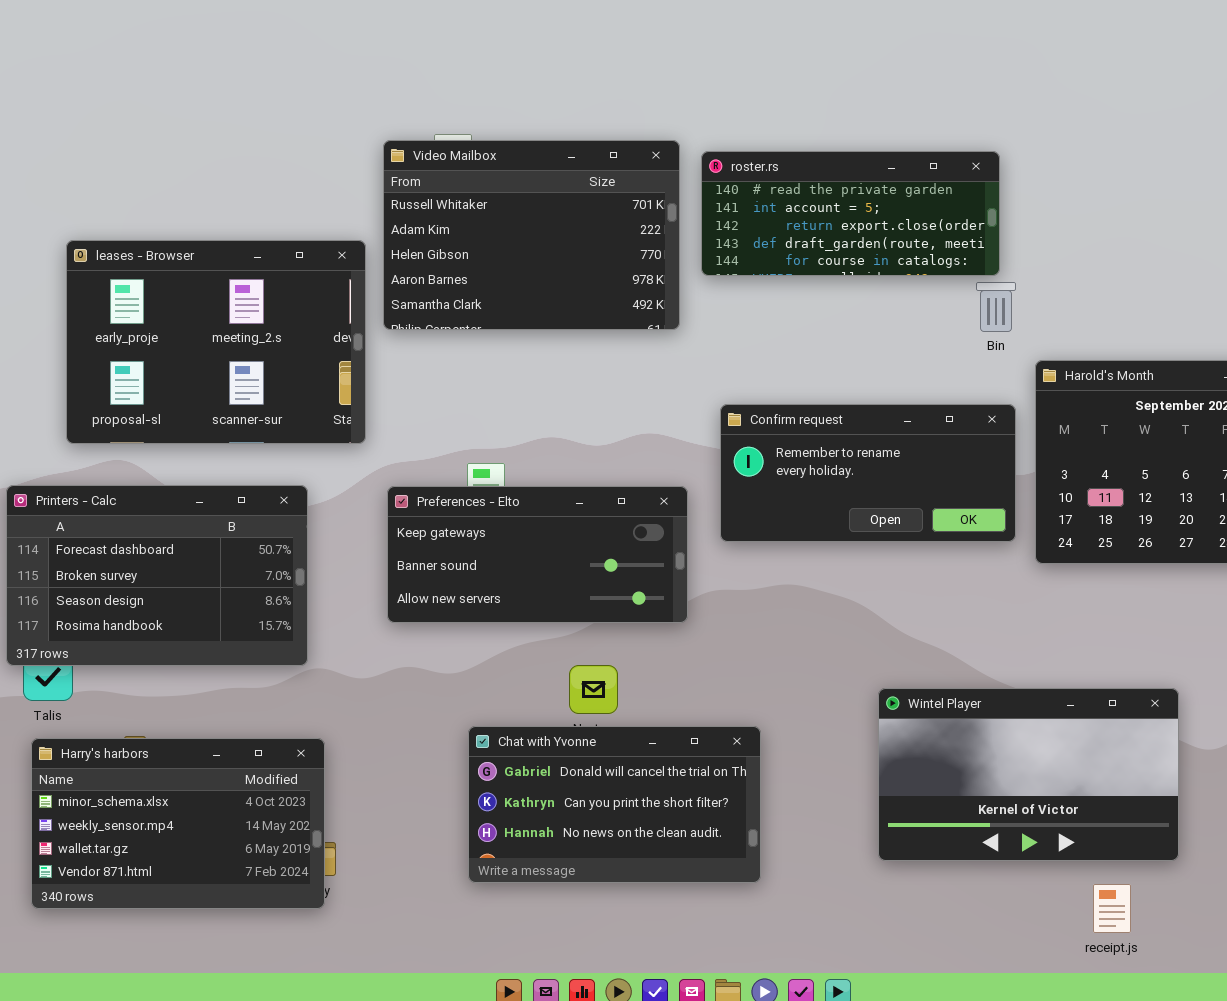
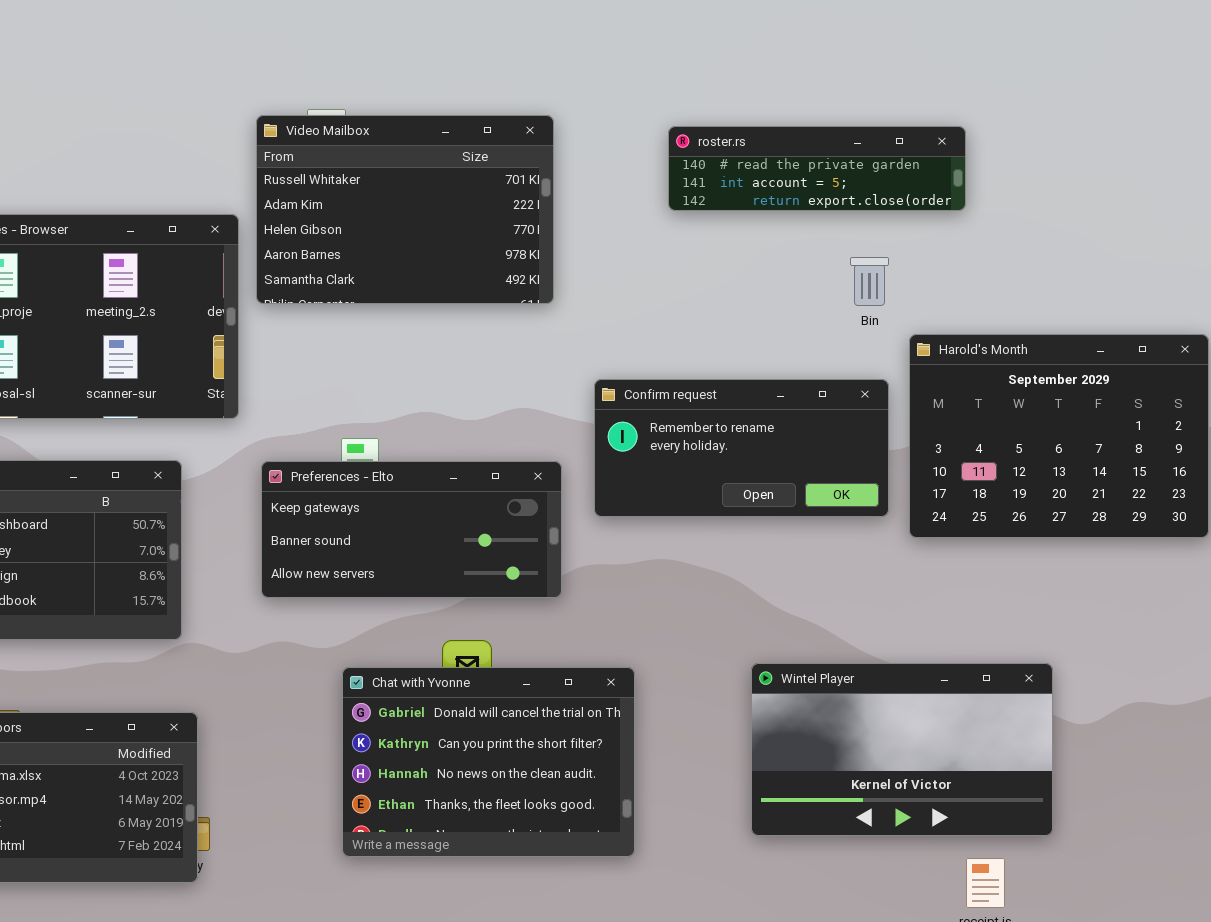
roster.rs: [701,151,1000,276] -> [668,126,966,211], moved, resized
Chat with Yvonne: [468,726,761,883] -> [342,667,635,857], resized

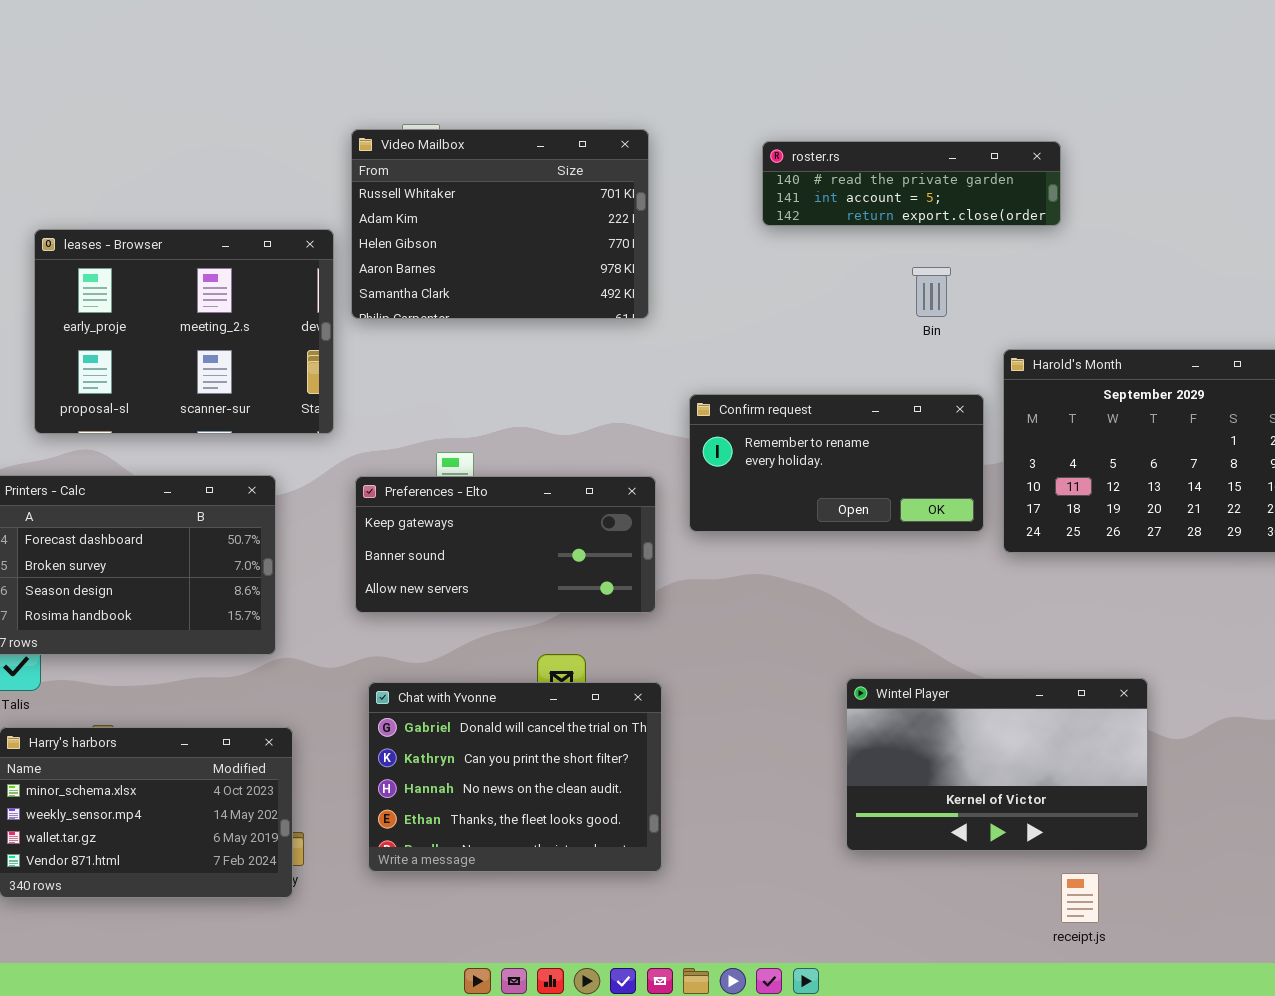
Bin: [850,257,889,306] -> [912,267,951,317], moved
Chat with Yvonne: [342,667,635,857] -> [368,682,662,872], moved

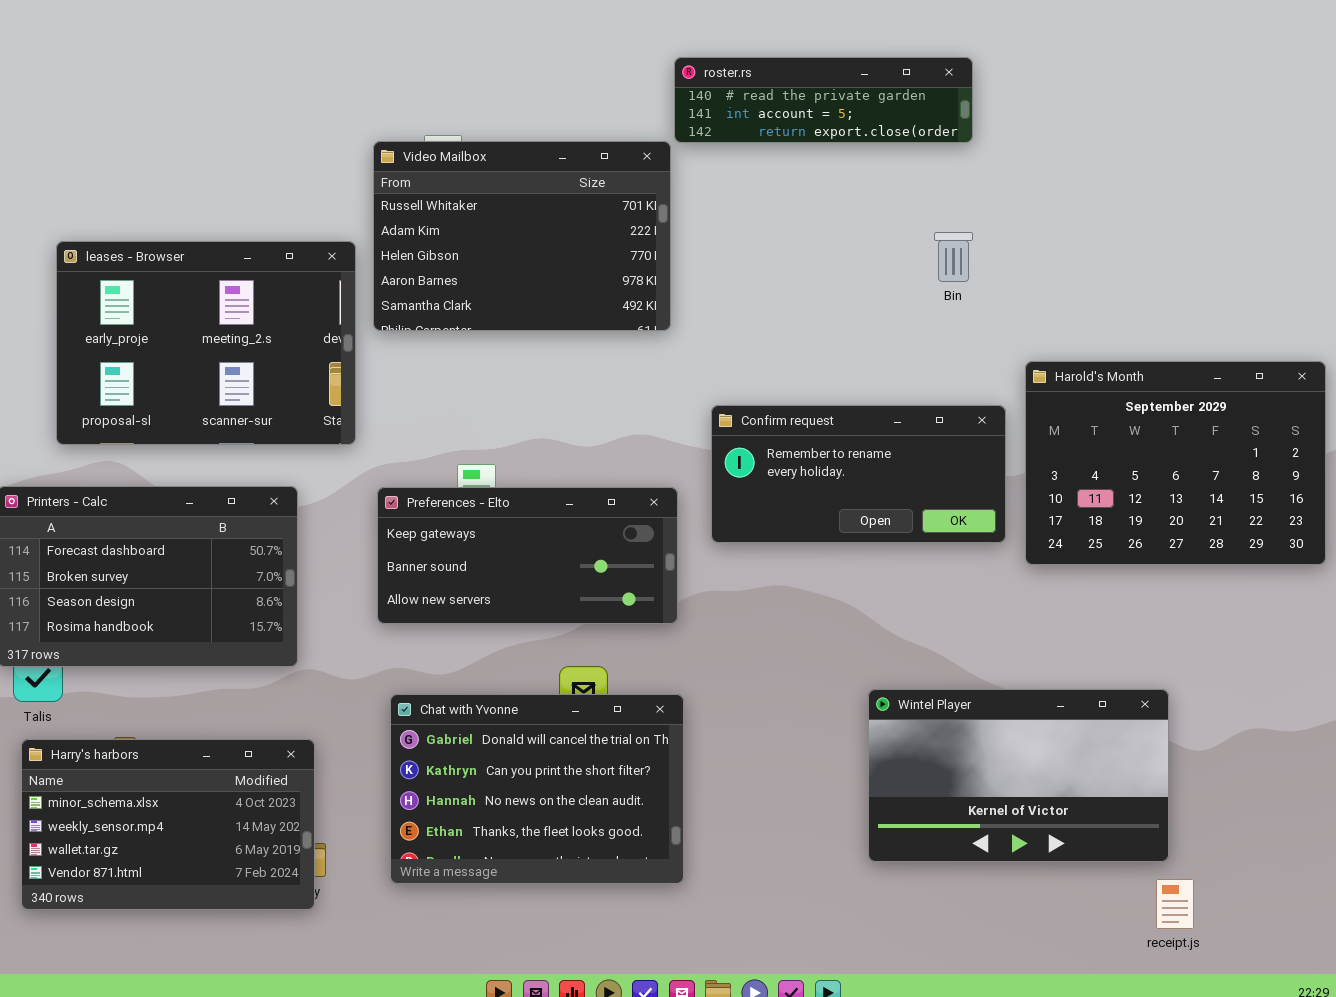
roster.rs: [762,141,1061,226] -> [674,57,973,143], moved
Bin: [912,267,951,317] -> [934,232,973,282], moved
receipt.js: [1061,873,1099,923] -> [1156,879,1194,929], moved

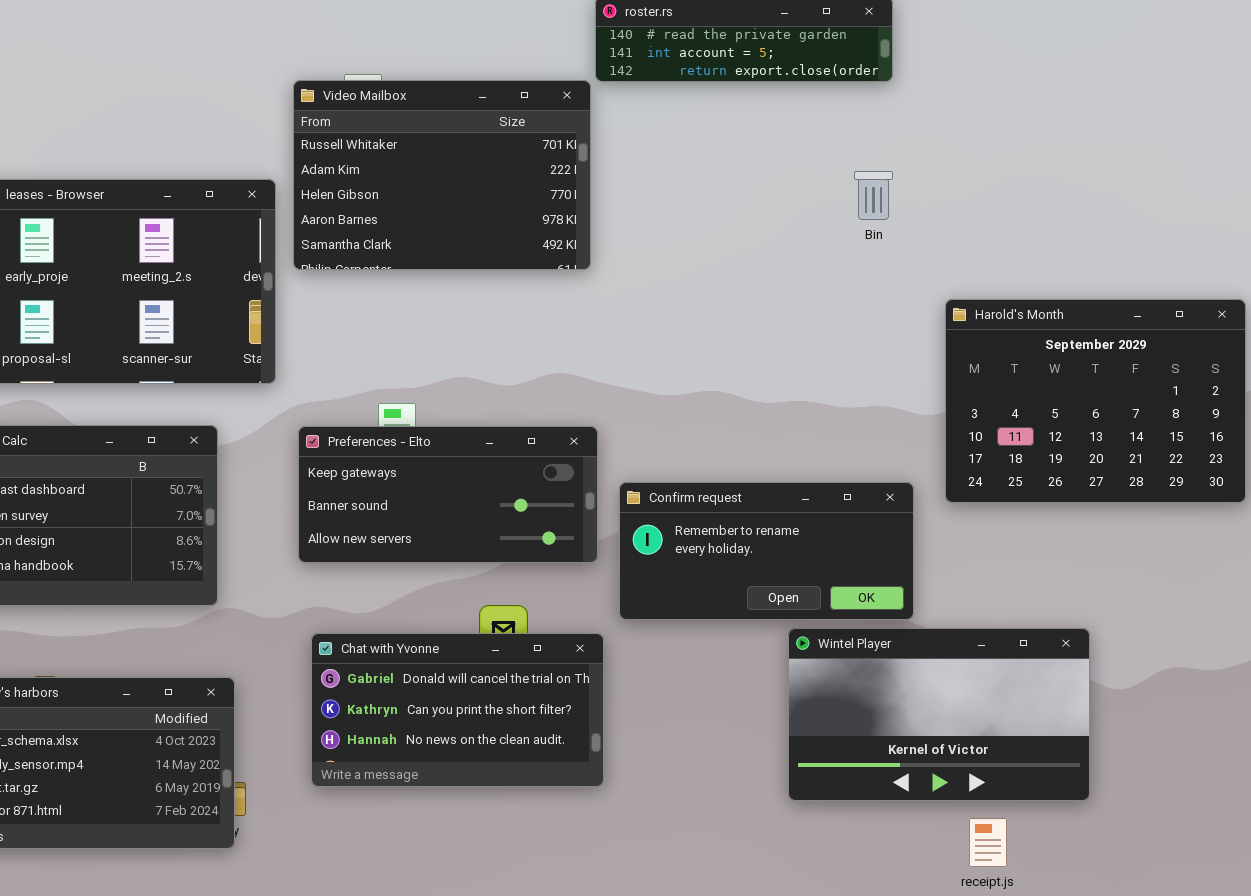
Confirm request: [711,405,1006,543] -> [619,482,914,620], moved
Chat with Yvonne: [390,694,684,884] -> [311,633,604,787], resized
receipt.js: [1156,879,1194,929] -> [969,818,1007,867], moved

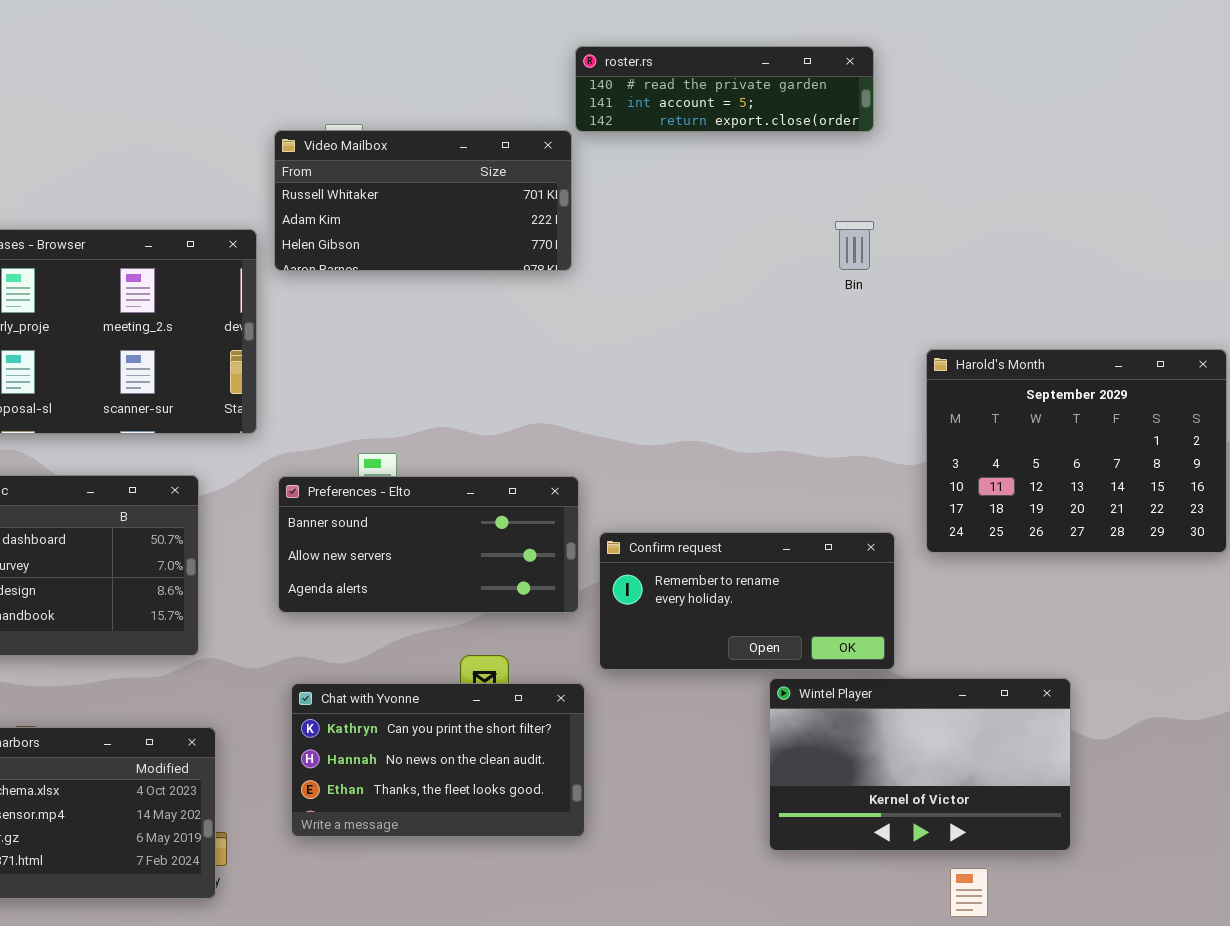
Video Mailbox: [293,80,591,270] -> [274,130,572,271], resized
Preferences - Elto: [298,426,598,563] -> [278,476,579,613], scrolled down 1 row
Chat with Yvonne: [311,633,604,787] -> [291,683,585,837], scrolled down 1 row

